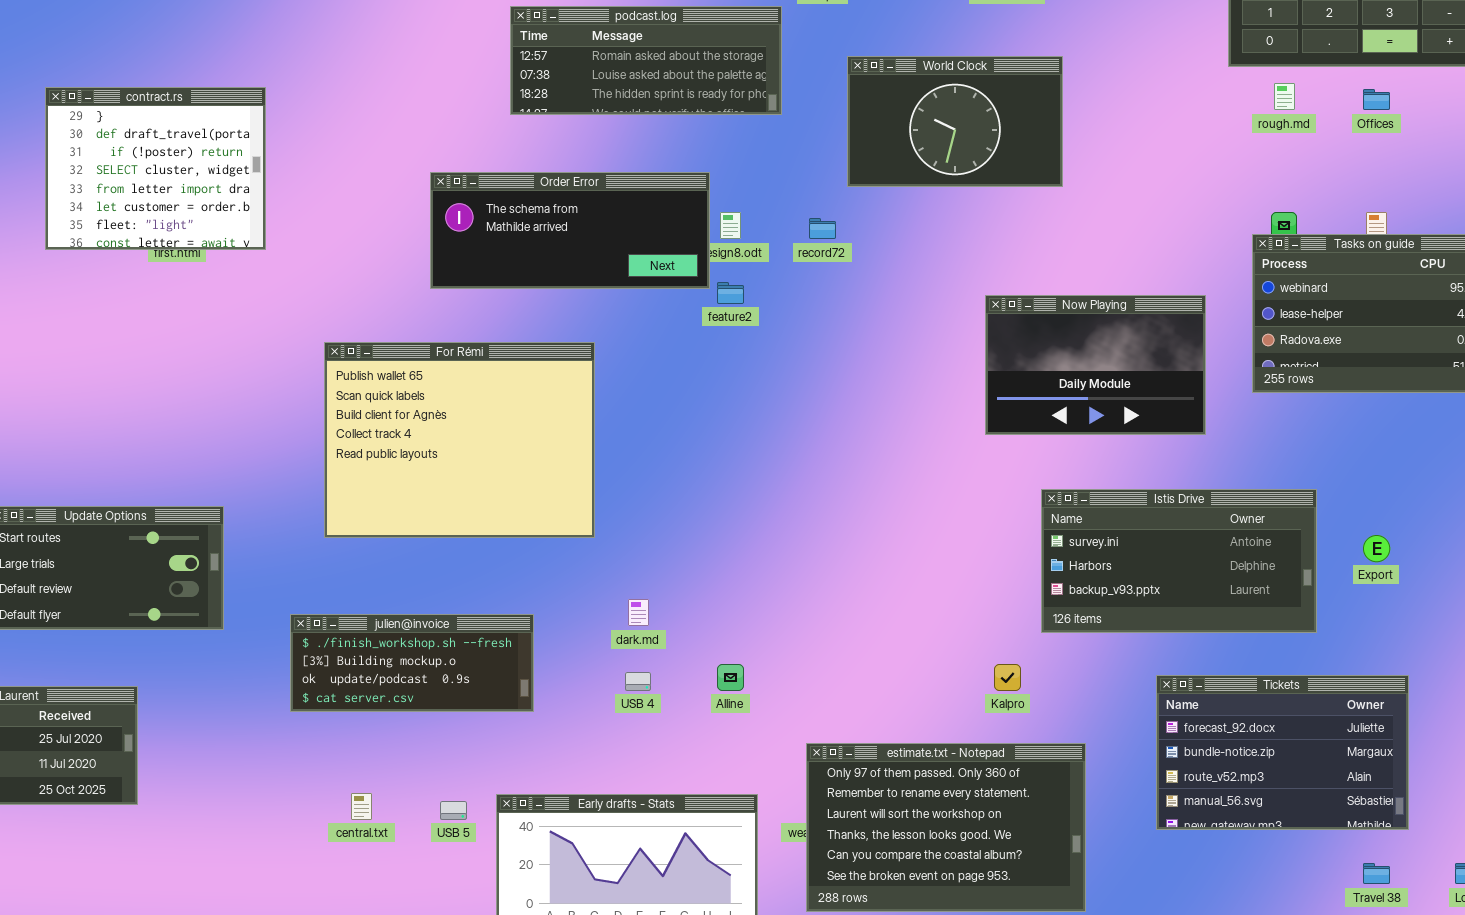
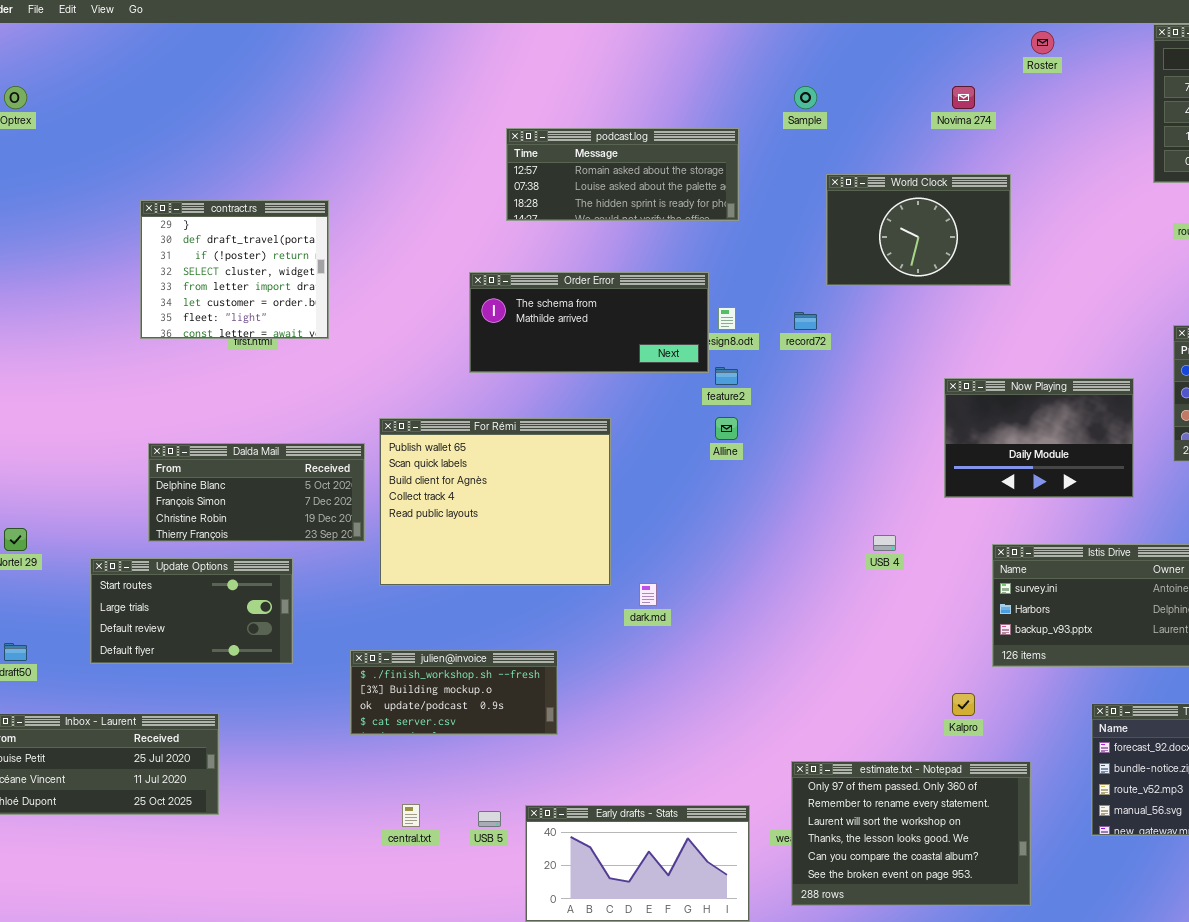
podcast.log: [510,6,782,115] -> [506,128,739,221], moved
Dalda Mail: none -> [148,443,365,542], opened
dark.md: [628,599,649,626] -> [639,583,657,606], moved
Alline: [717,664,744,691] -> [715,417,738,440], moved
USB 4: [625,672,651,691] -> [873,535,896,551], moved

